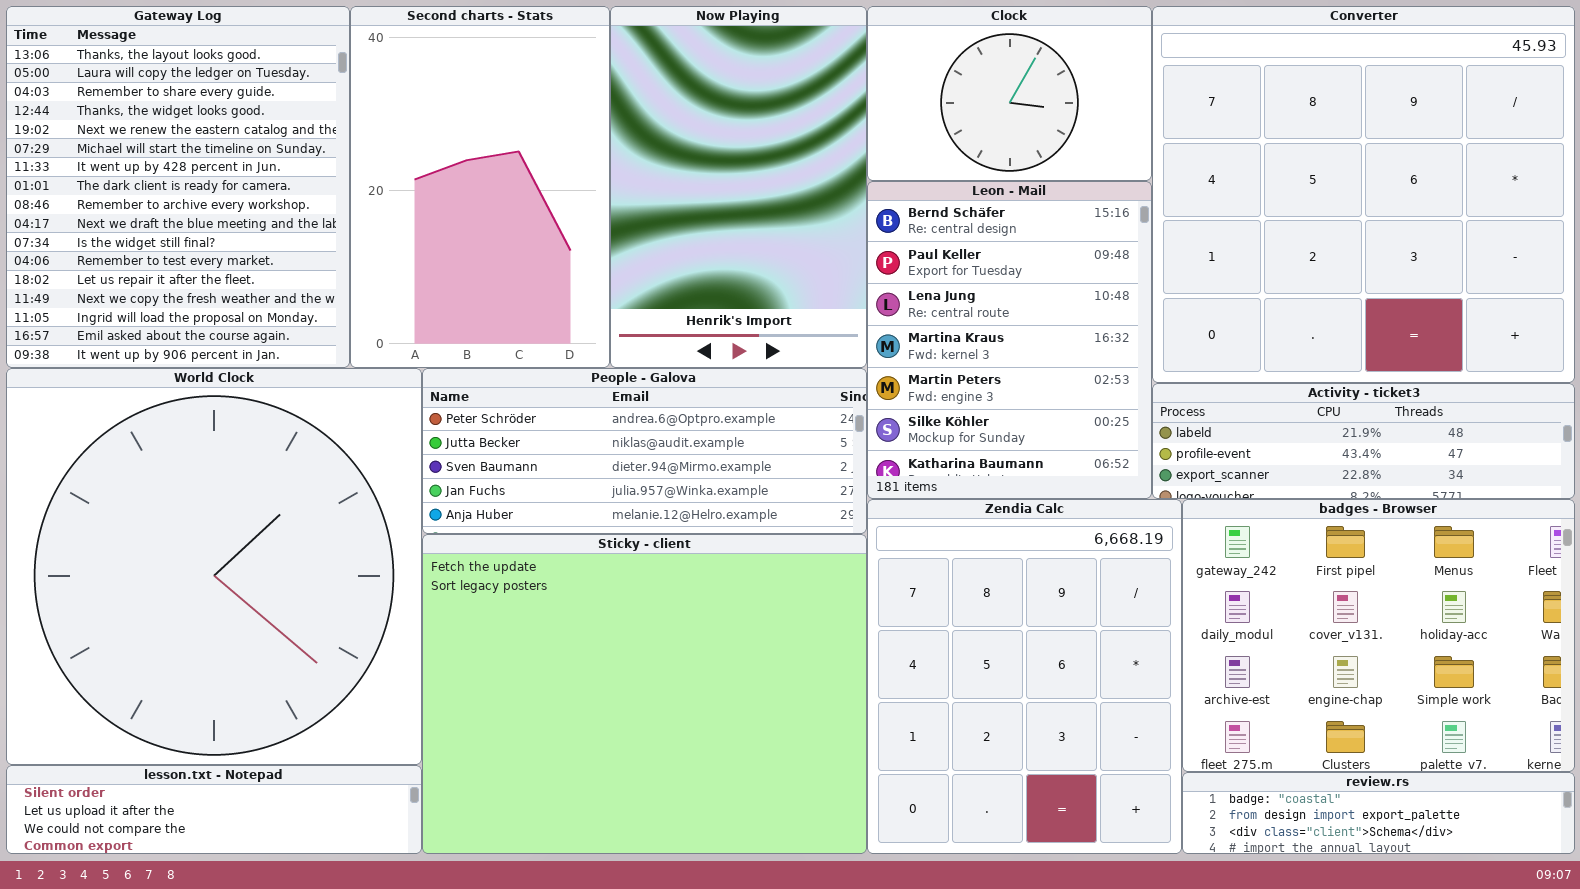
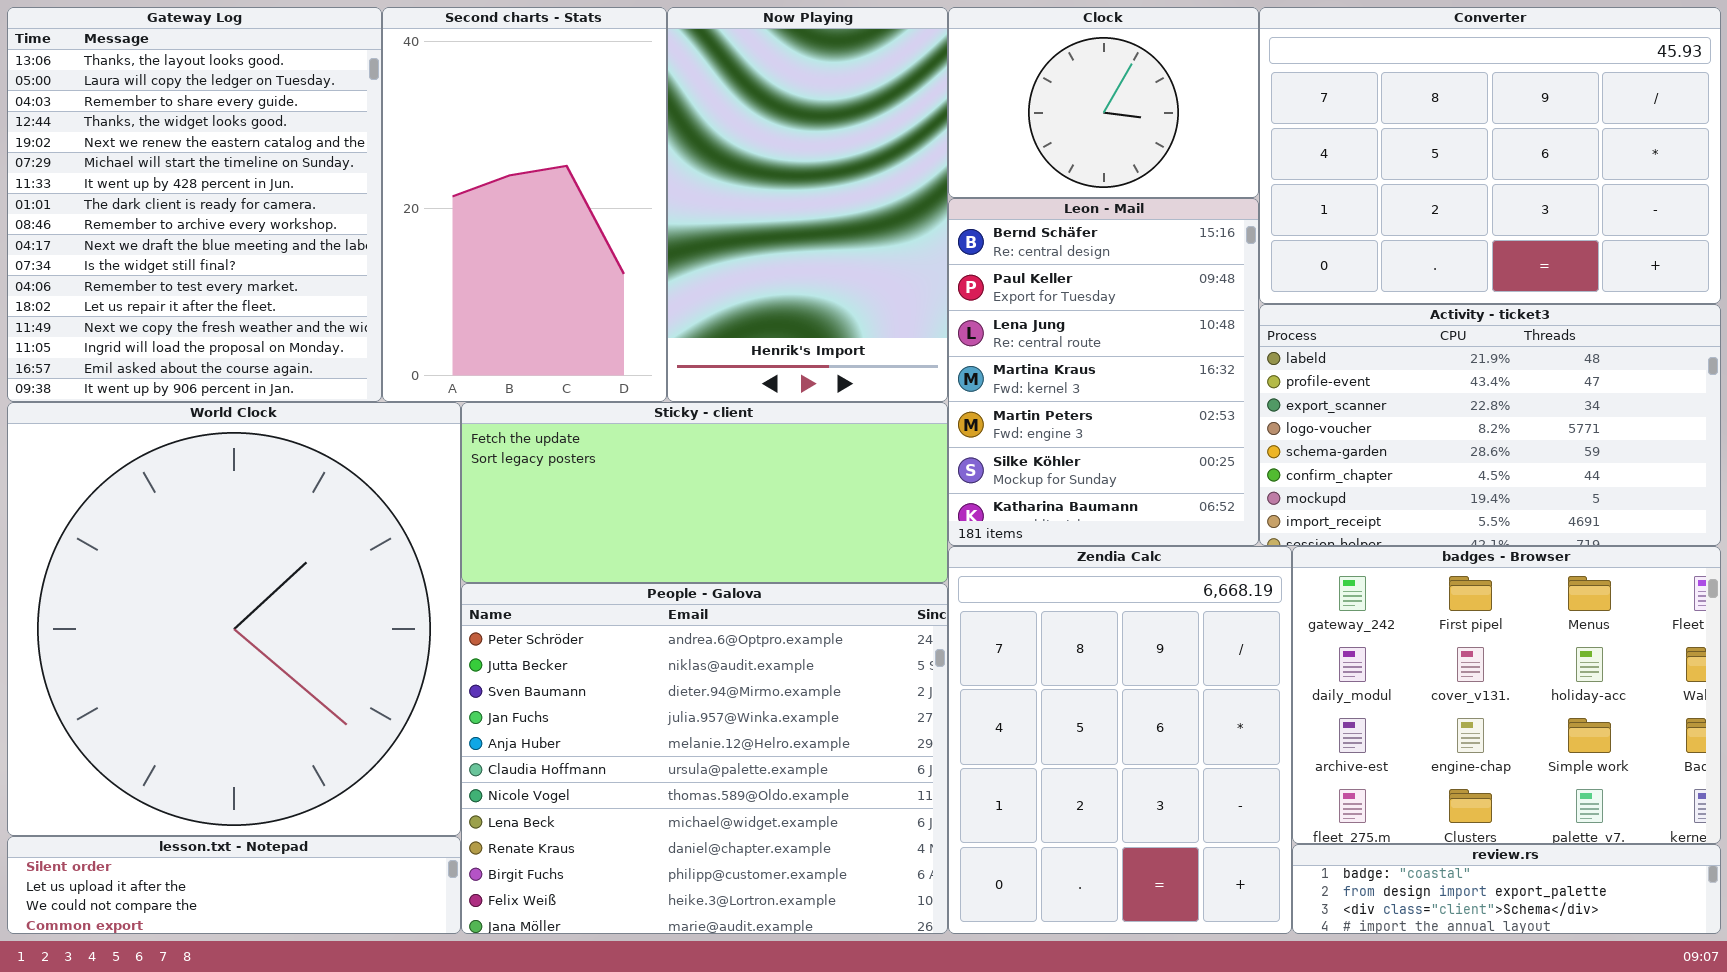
Converter: [1152,6,1575,383] -> [1259,7,1721,304], resized
People - Galova: [422,368,867,534] -> [461,583,948,934], moved, resized
Activity - ticket3: [1152,383,1575,499] -> [1259,304,1721,546], resized
Sticky - client: [422,534,867,854] -> [461,402,948,583], moved, resized

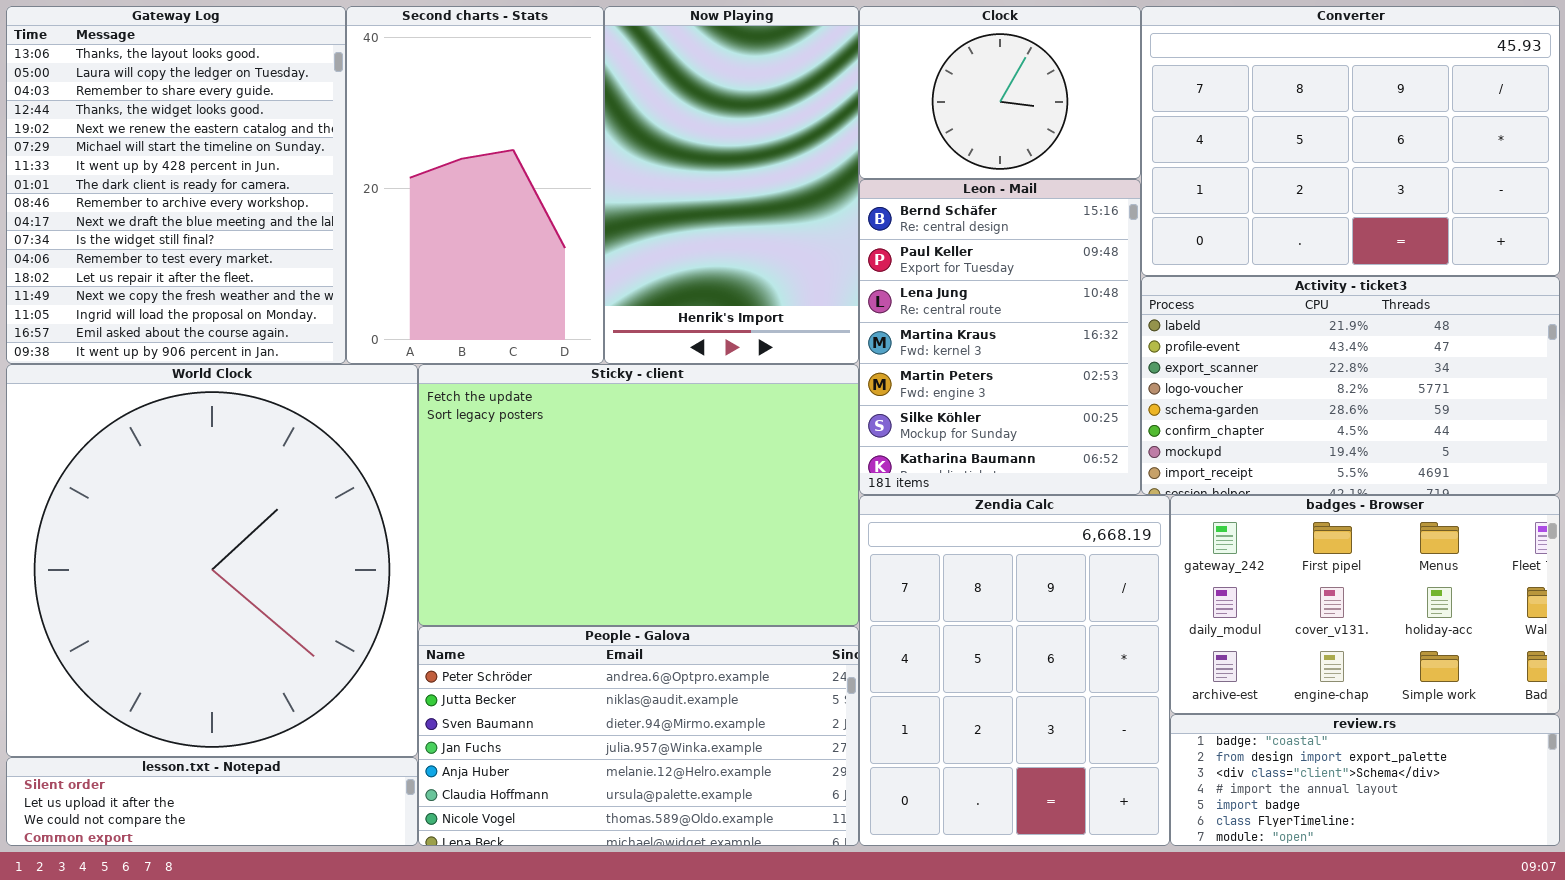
Sticky - client: [461,402,948,583] -> [418,364,859,626], resized
badges - Browser: [1292,546,1721,844] -> [1170,495,1560,714], resized
People - Galova: [461,583,948,934] -> [418,626,859,846], resized
review.rs: [1292,844,1721,934] -> [1170,714,1560,846], resized

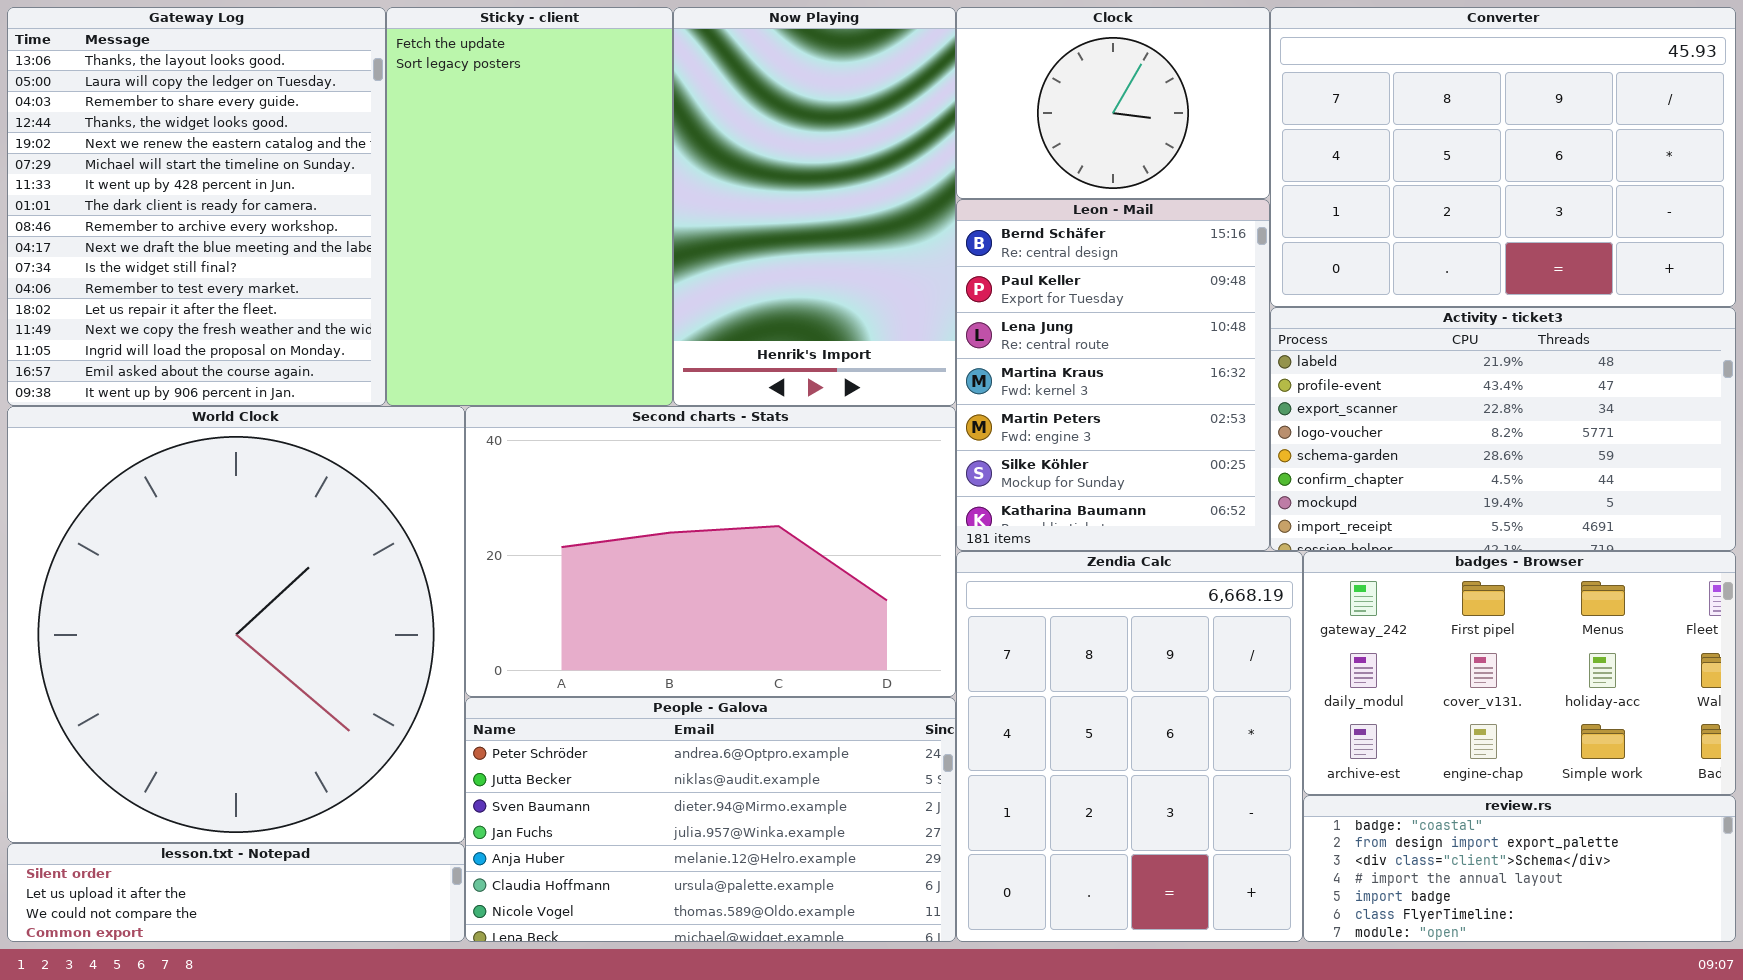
Second charts - Stats: [346,6,604,364] -> [465,406,956,697], moved, resized
Sticky - client: [418,364,859,626] -> [386,7,673,406], moved, resized

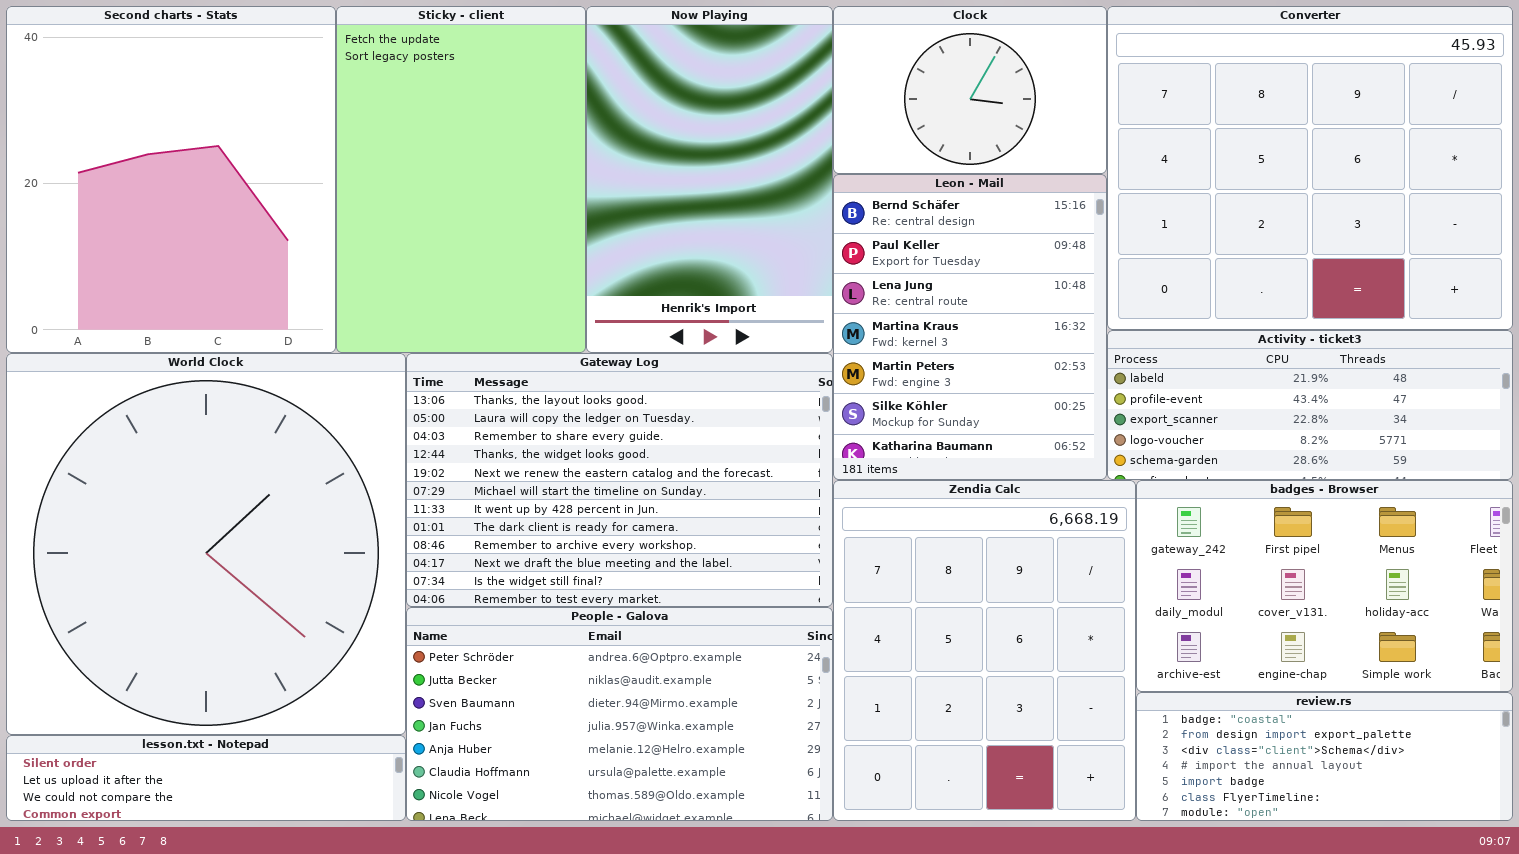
Gateway Log: [7,7,386,406] -> [406,353,833,607], moved, resized
Converter: [1270,7,1736,307] -> [1107,6,1513,330], resized
Activity - ticket3: [1270,307,1736,551] -> [1107,330,1513,480], resized
Second charts - Stats: [465,406,956,697] -> [6,6,336,353], moved, resized

